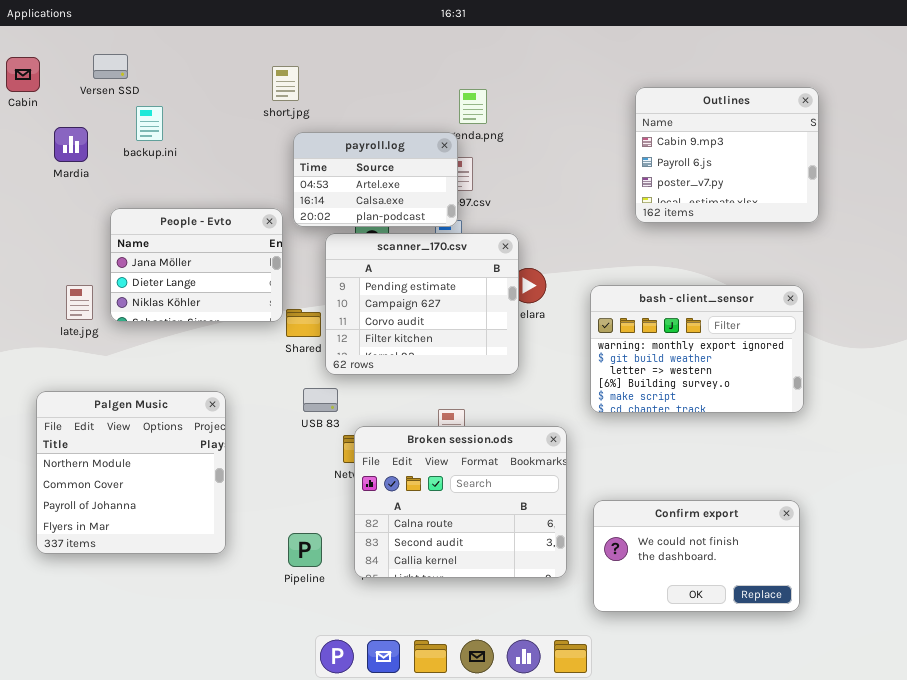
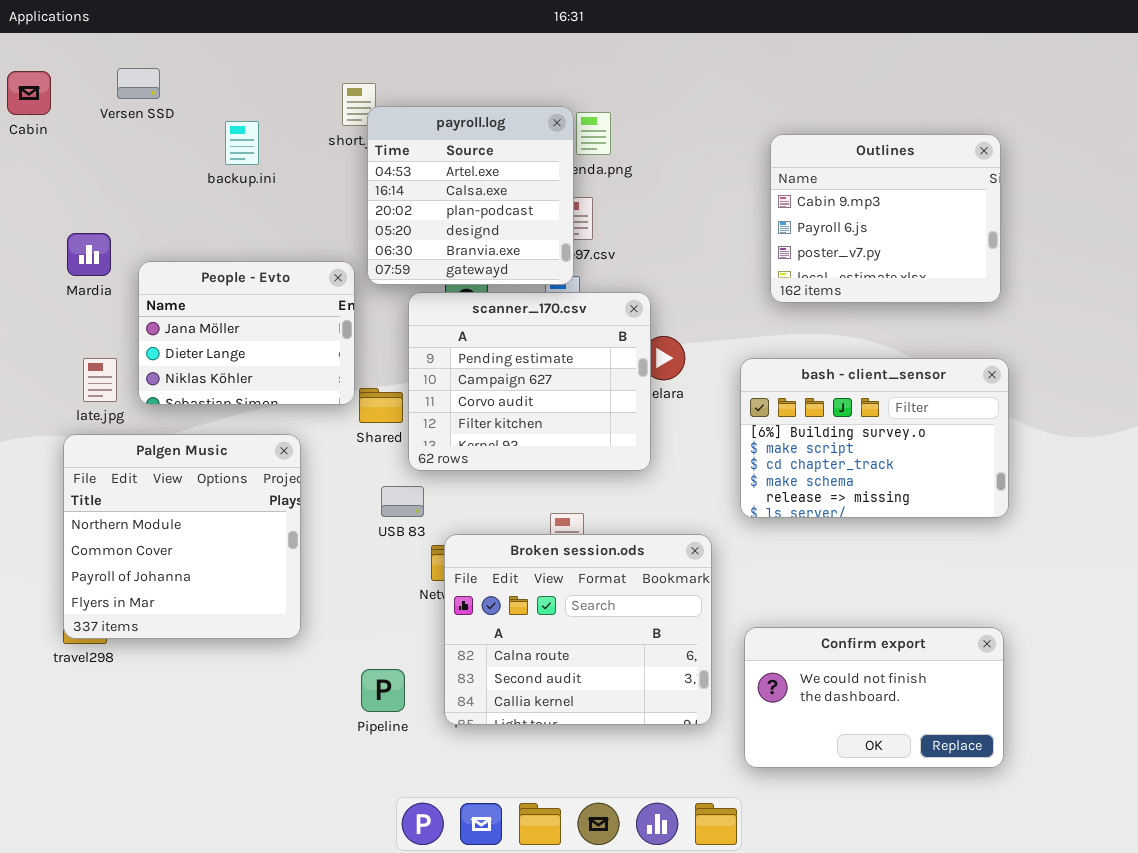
Outlines: [635,87,819,223] -> [770,134,1001,303], moved
backup.ini: [136,106,163,141] -> [225,121,259,165], moved
Mardia: [54,127,88,162] -> [67,233,111,276], moved
payroll.log: [293,132,458,227] -> [367,106,574,285], resized
bash - client_sensor: [590,285,804,413] -> [740,358,1009,518], scrolled down 3 rows
Palgen Music: [36,391,226,554] -> [63,434,301,639], moved

